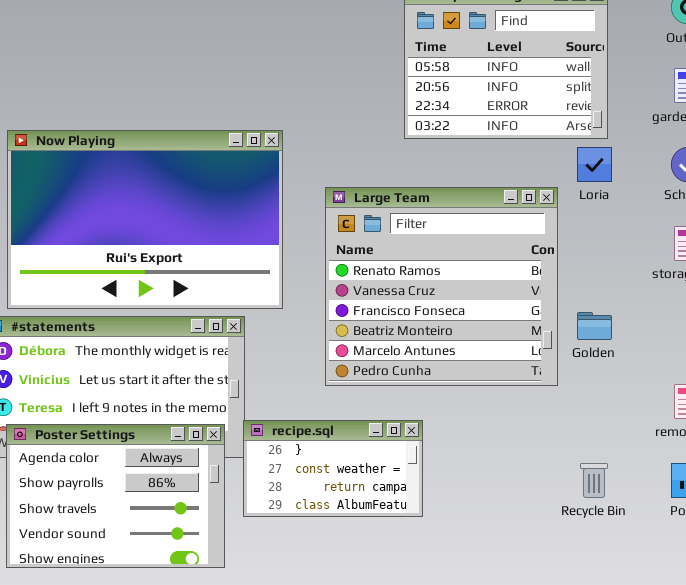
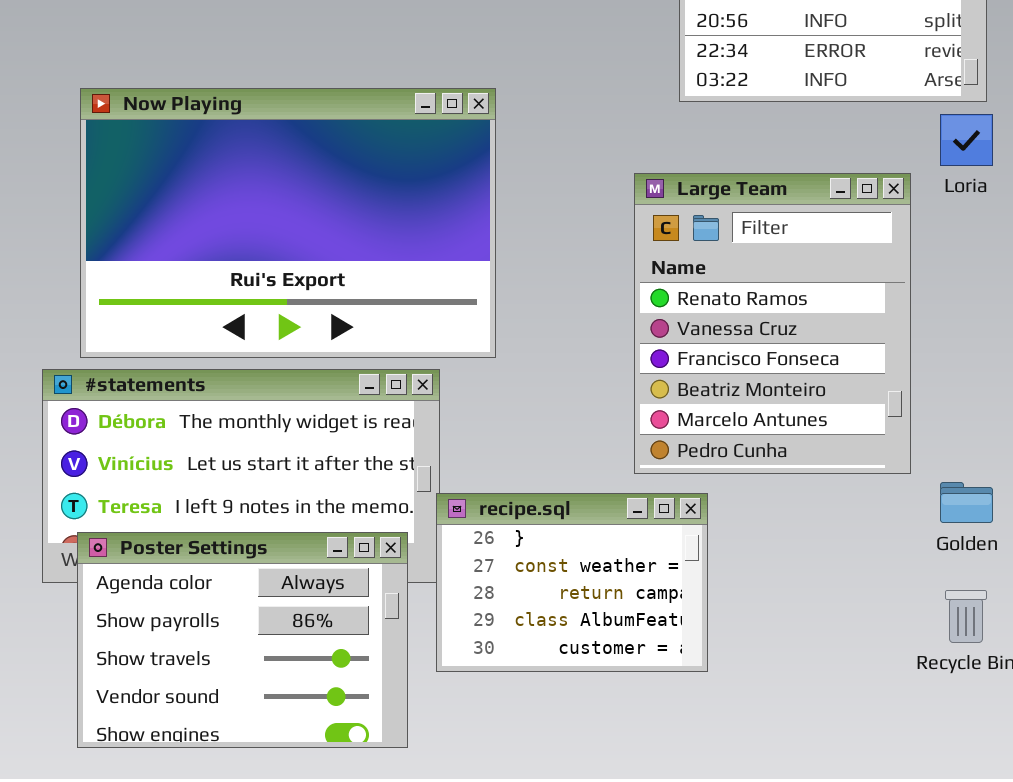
Large Team: [325,187,558,386] -> [634,173,911,474], resized
Golden: [577,312,612,340] -> [940,482,993,523], moved
recipe.sql: [243,420,423,517] -> [436,493,708,672], resized

